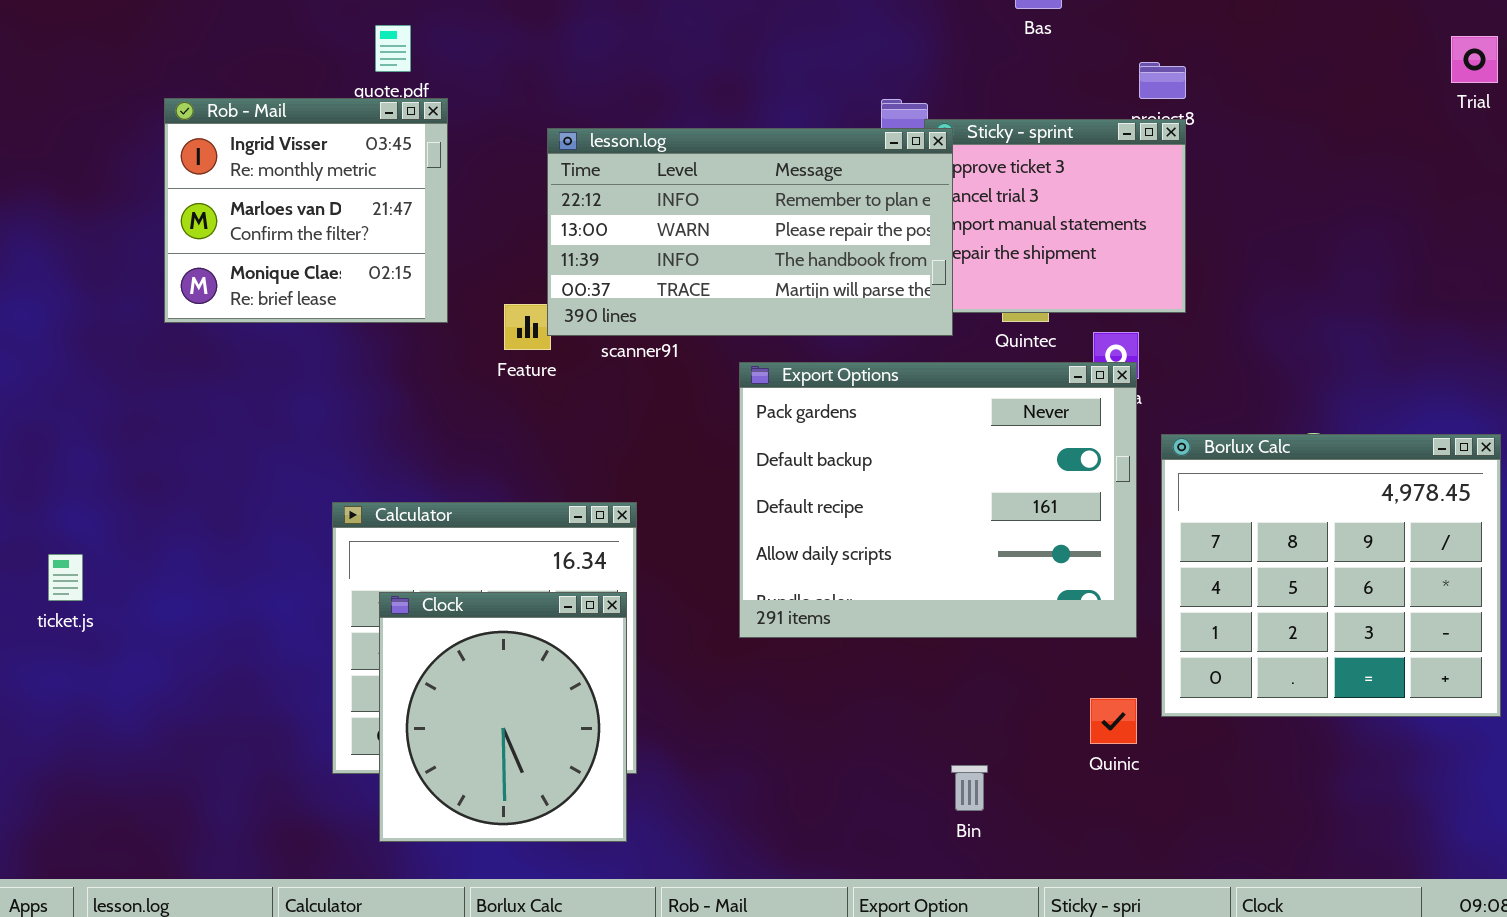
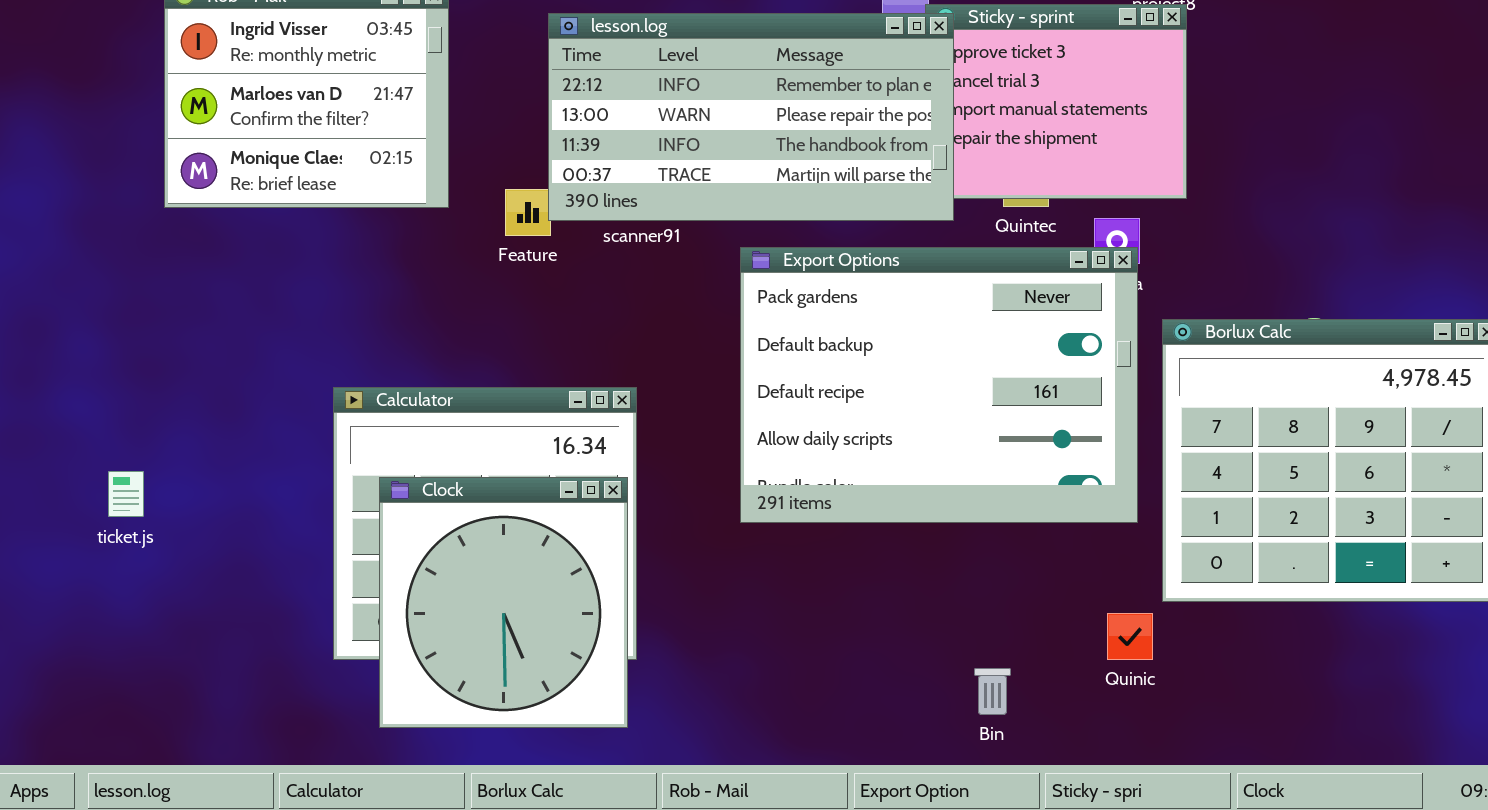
ticket.js: [48,554,83,601] -> [108,471,144,517], moved
Quinic: [1090,698,1137,744] -> [1107,613,1153,660], moved
Bin: [951,765,988,811] -> [974,668,1011,715], moved

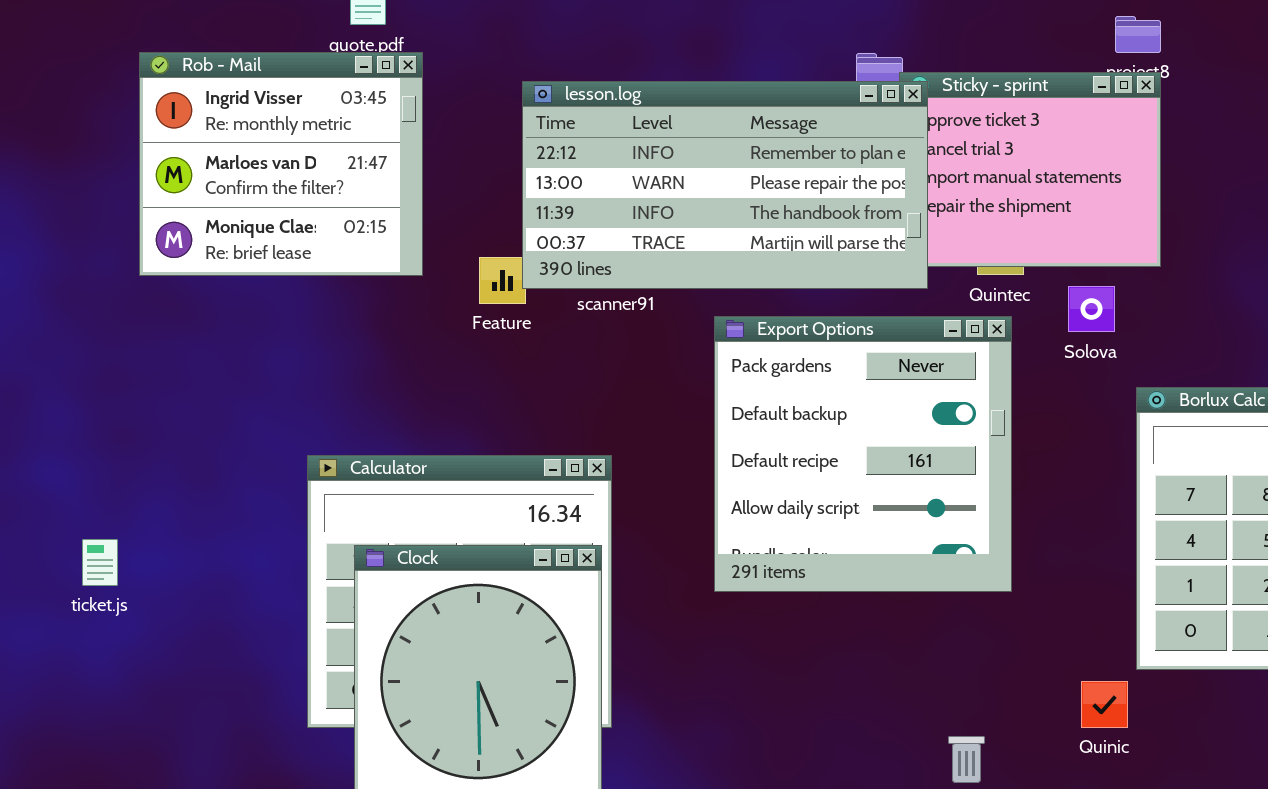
Export Options: [740,247,1138,523] -> [714,316,1012,592], resized

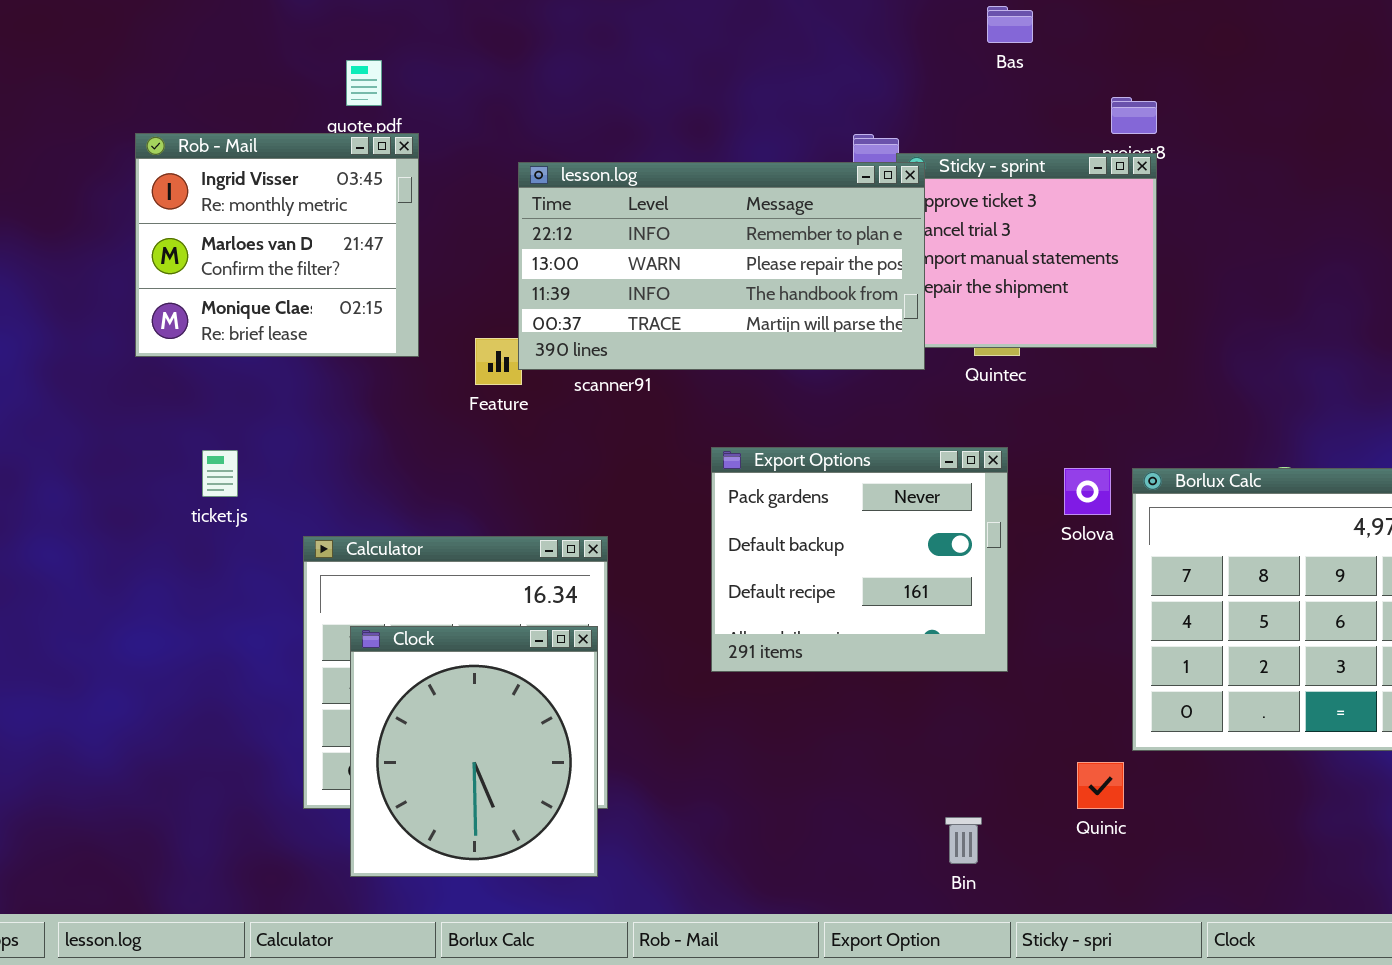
Solova: [1068,286,1115,332] -> [1064,468,1111,515], moved
Export Options: [714,316,1012,592] -> [711,447,1008,672], resized
ticket.js: [82,539,118,586] -> [202,450,238,497], moved

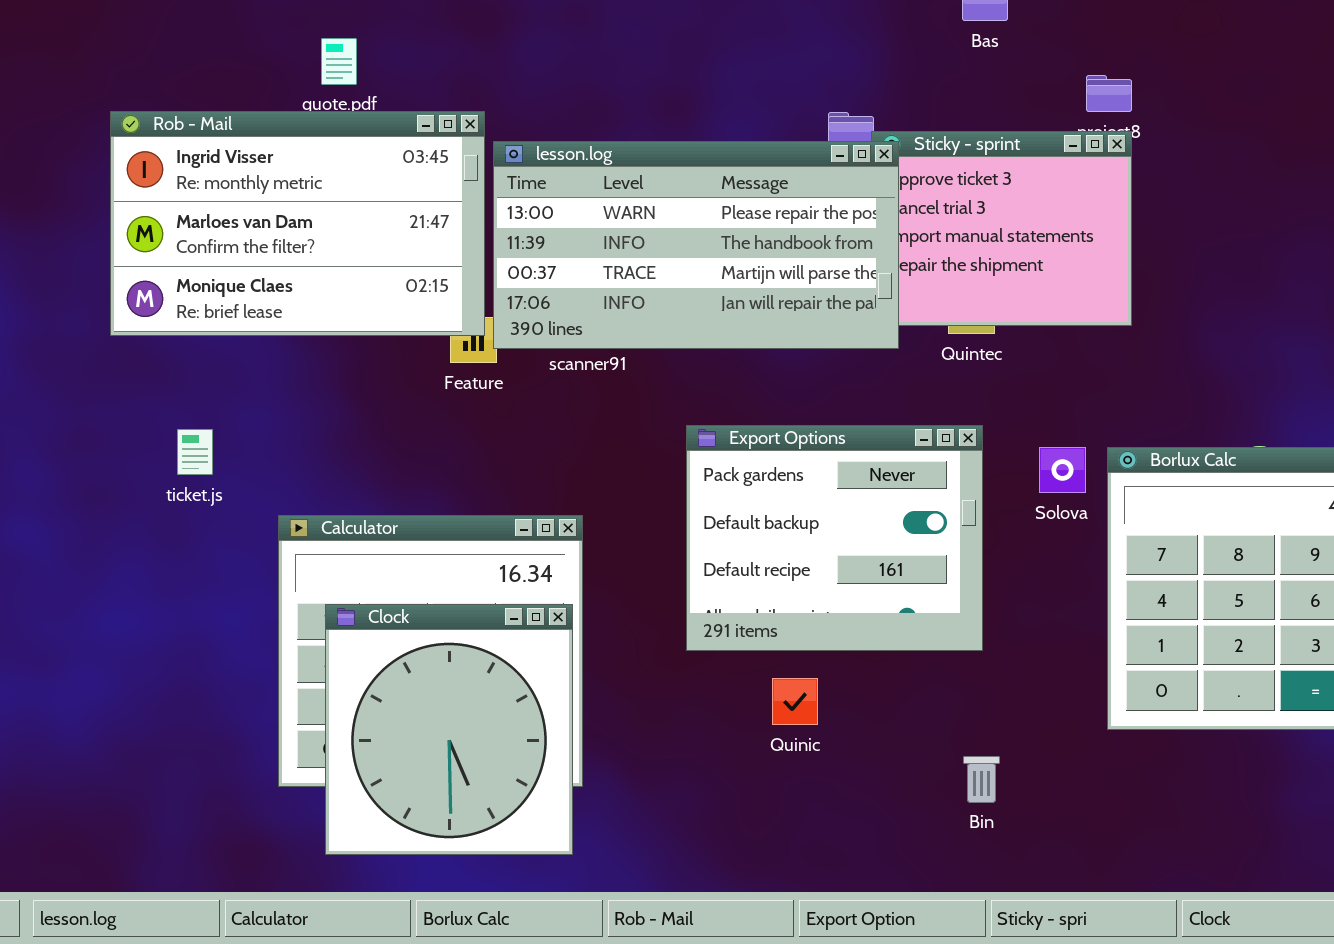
Rob - Mail: [135,133,419,357] -> [110,111,485,336], resized
lesson.log: [518,162,925,370] -> [493,141,899,349], scrolled down 1 row
Quinic: [1077,762,1124,809] -> [772,678,818,725], moved
Bin: [945,817,982,864] -> [963,756,1000,803], moved

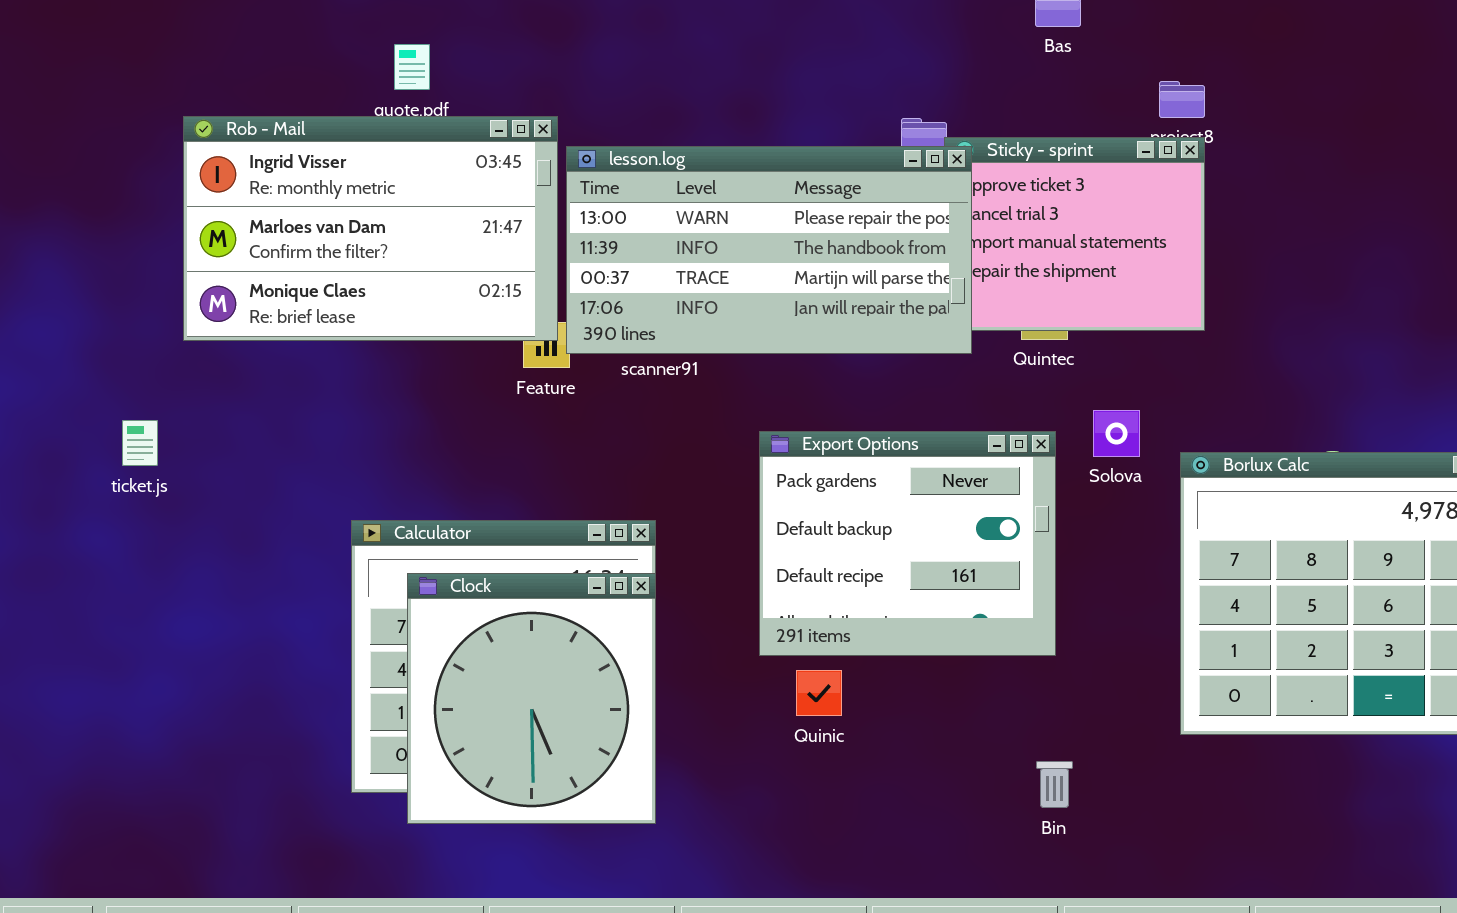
ticket.js: [177,429,213,475] -> [122,420,158,466], moved
Solova: [1039,447,1086,493] -> [1093,410,1140,457], moved
Clock: [325,604,573,855] -> [407,573,656,824], moved
Quinic: [772,678,818,725] -> [796,670,842,716], moved

